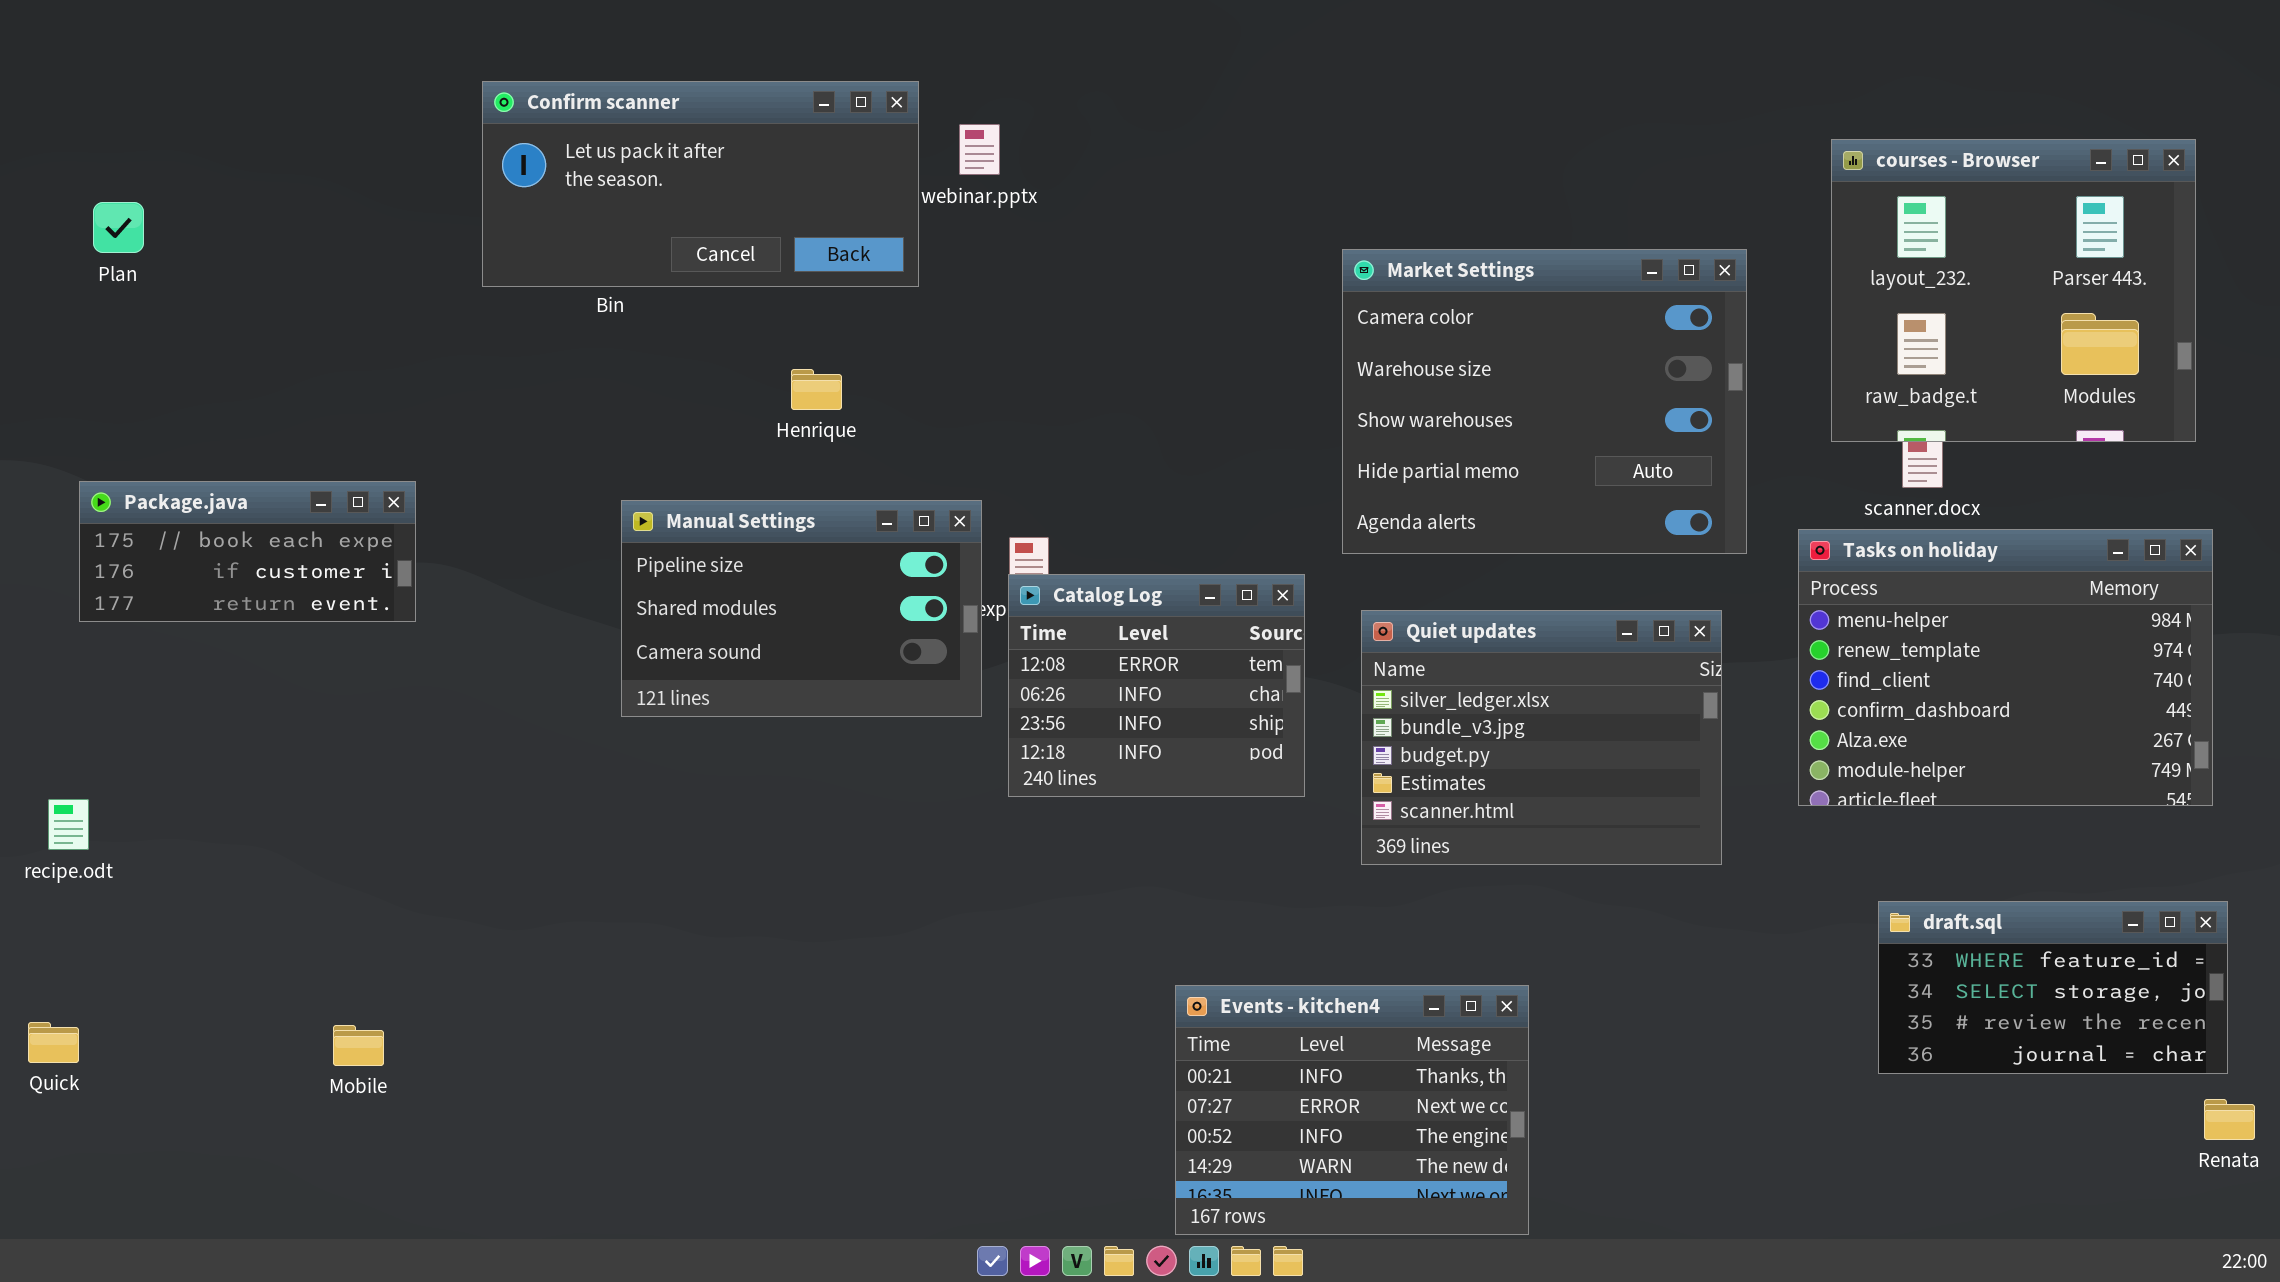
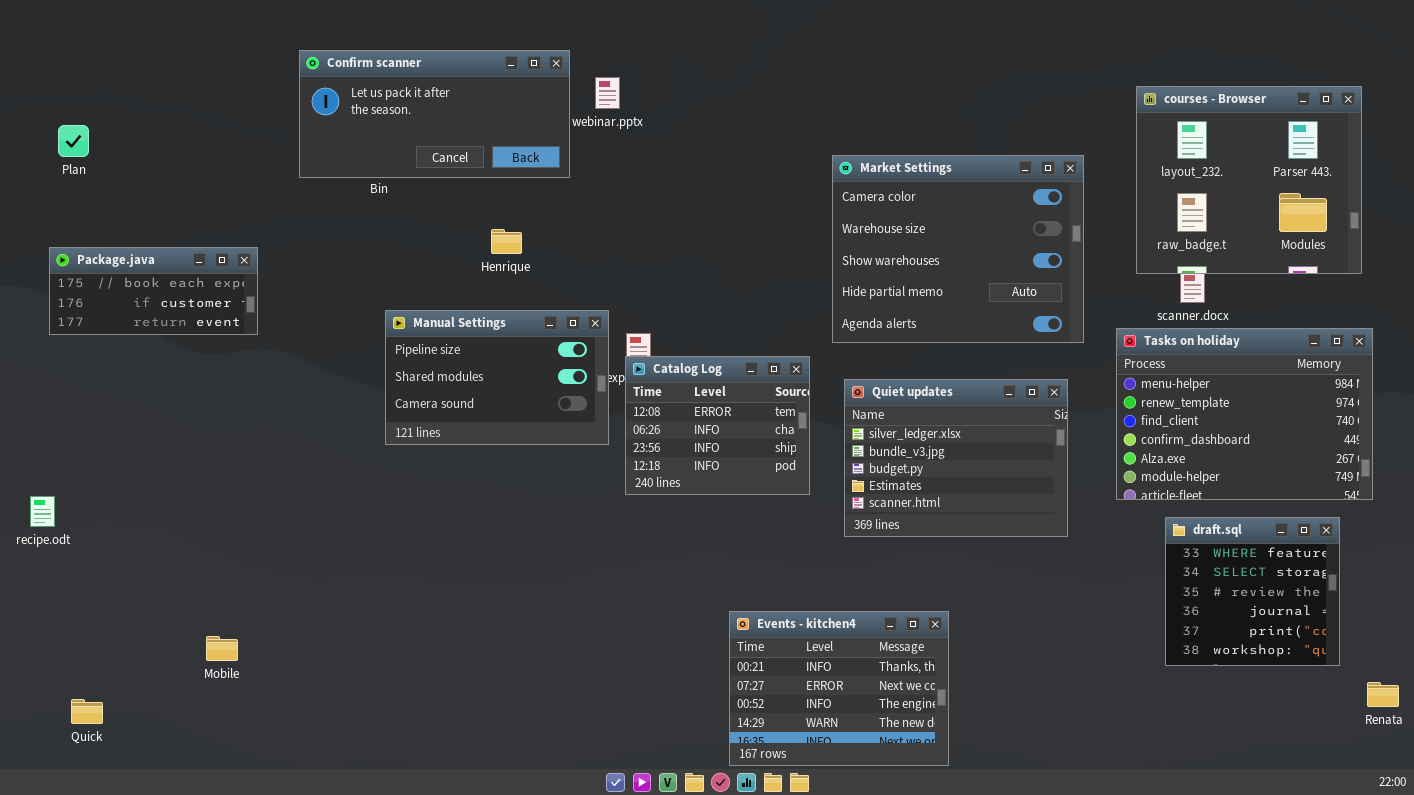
Package.java: [79,481,416,622] -> [49,247,258,335], moved
draft.sql: [1878,901,2228,1074] -> [1165,517,1340,666], resized
Quick: [28,1022,79,1063] -> [71,699,103,724], moved

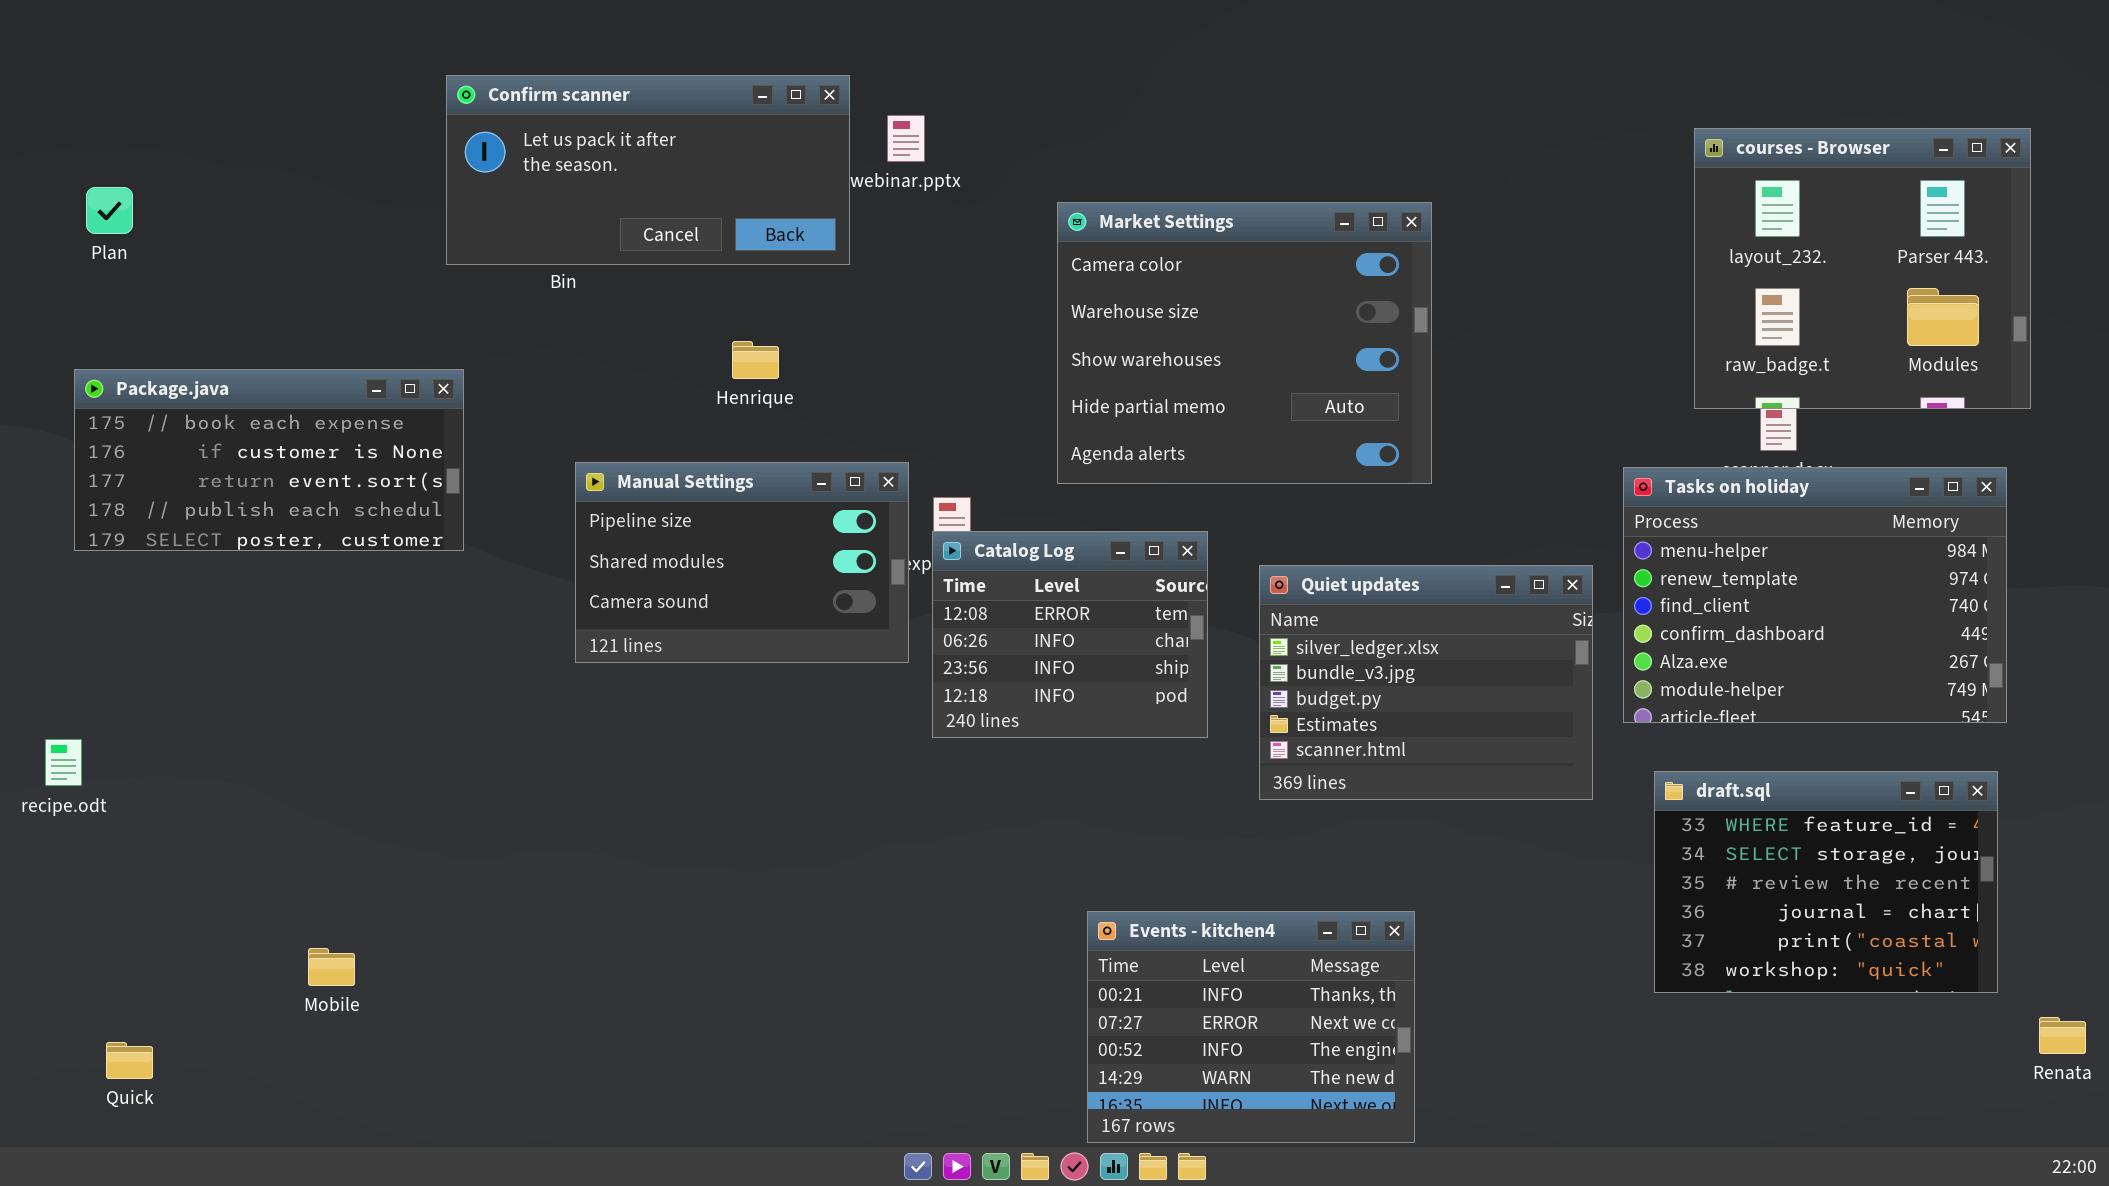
Market Settings: [832,155,1084,343] -> [1057,202,1432,484], moved
Package.java: [49,247,258,335] -> [74,369,464,551], resized
Tasks on holiday: [1116,328,1373,500] -> [1623,467,2007,723], moved
draft.sql: [1165,517,1340,666] -> [1654,771,1998,993], resized

